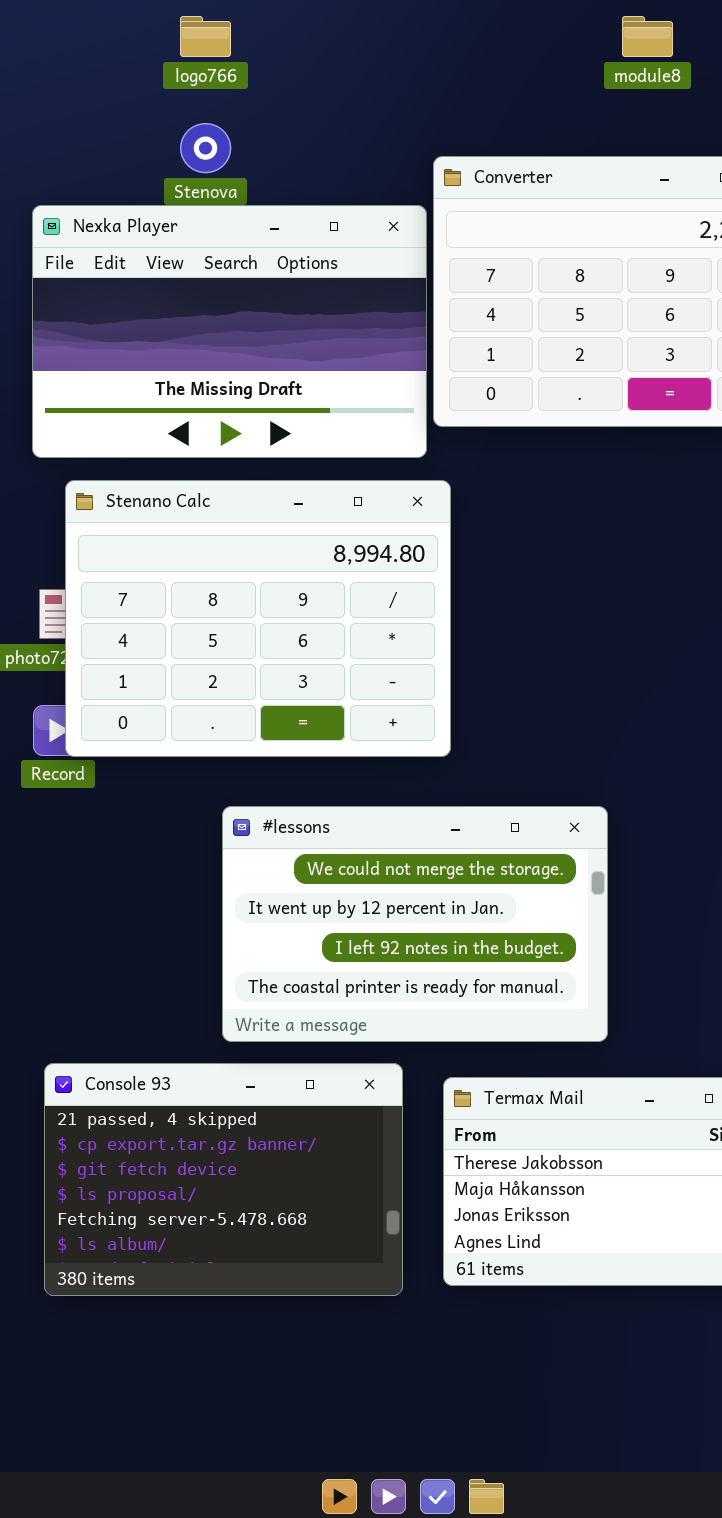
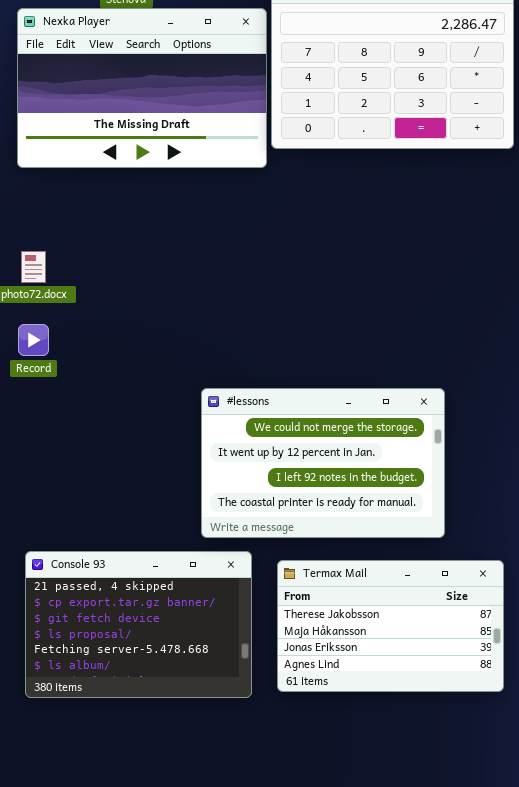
Stenano Calc: [65,480,451,757] -> none, closed
#lessons: [222,806,608,1042] -> [201,388,445,538], moved

